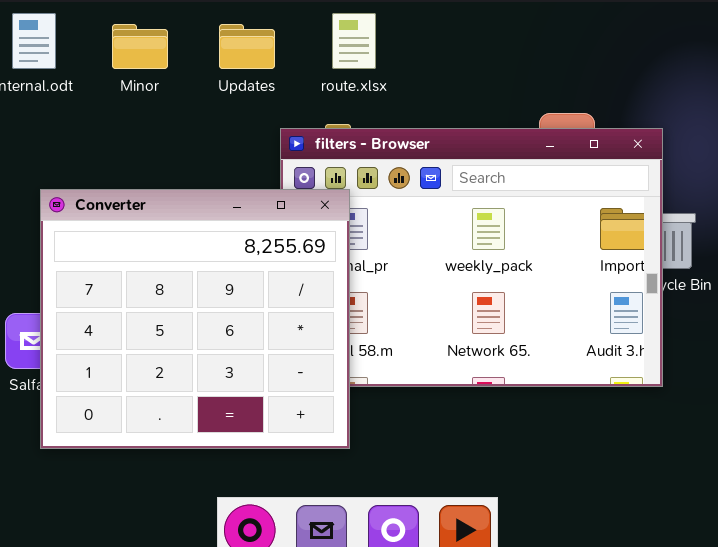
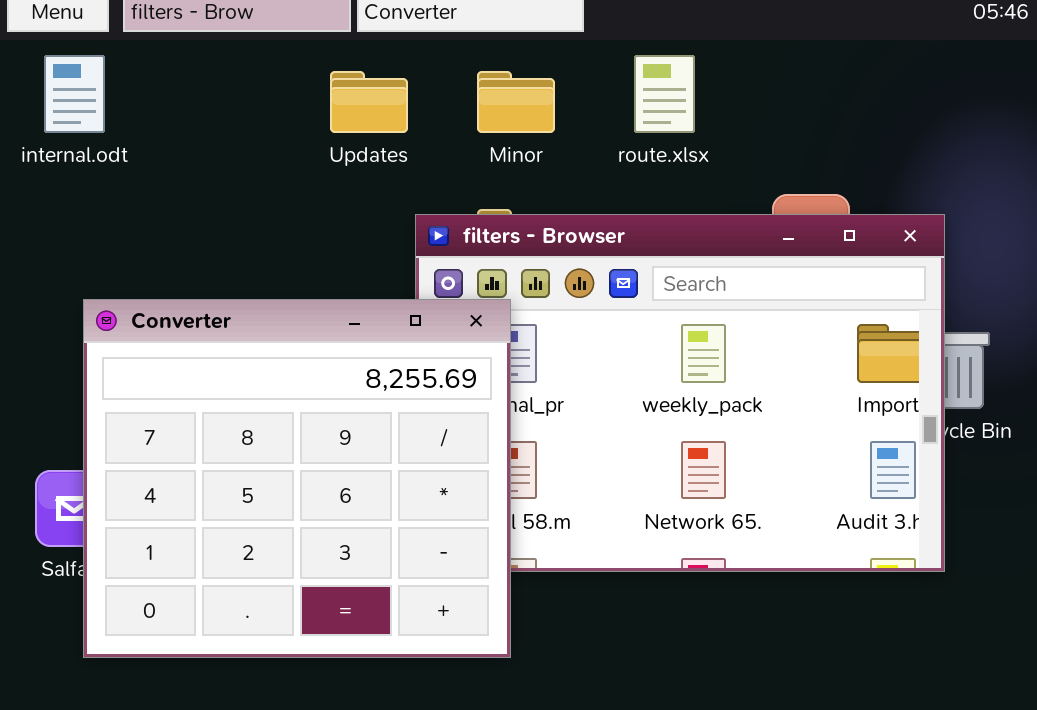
route.xlsx: [332,13,376,69] -> [634,55,695,133], moved
Minor: [112,24,168,69] -> [477,71,555,133], moved

